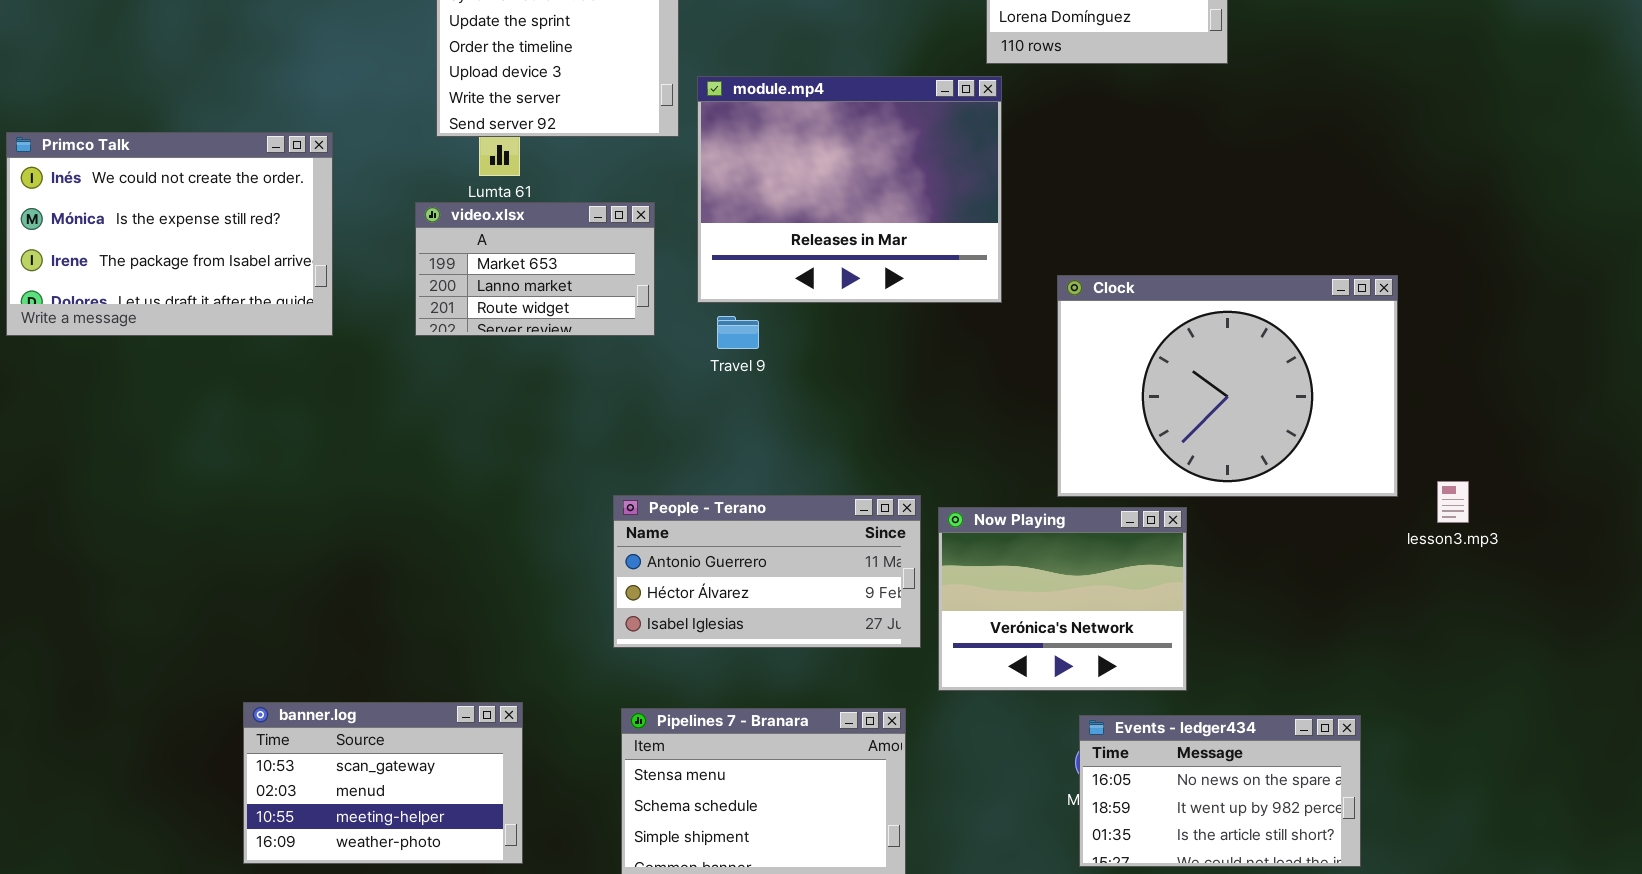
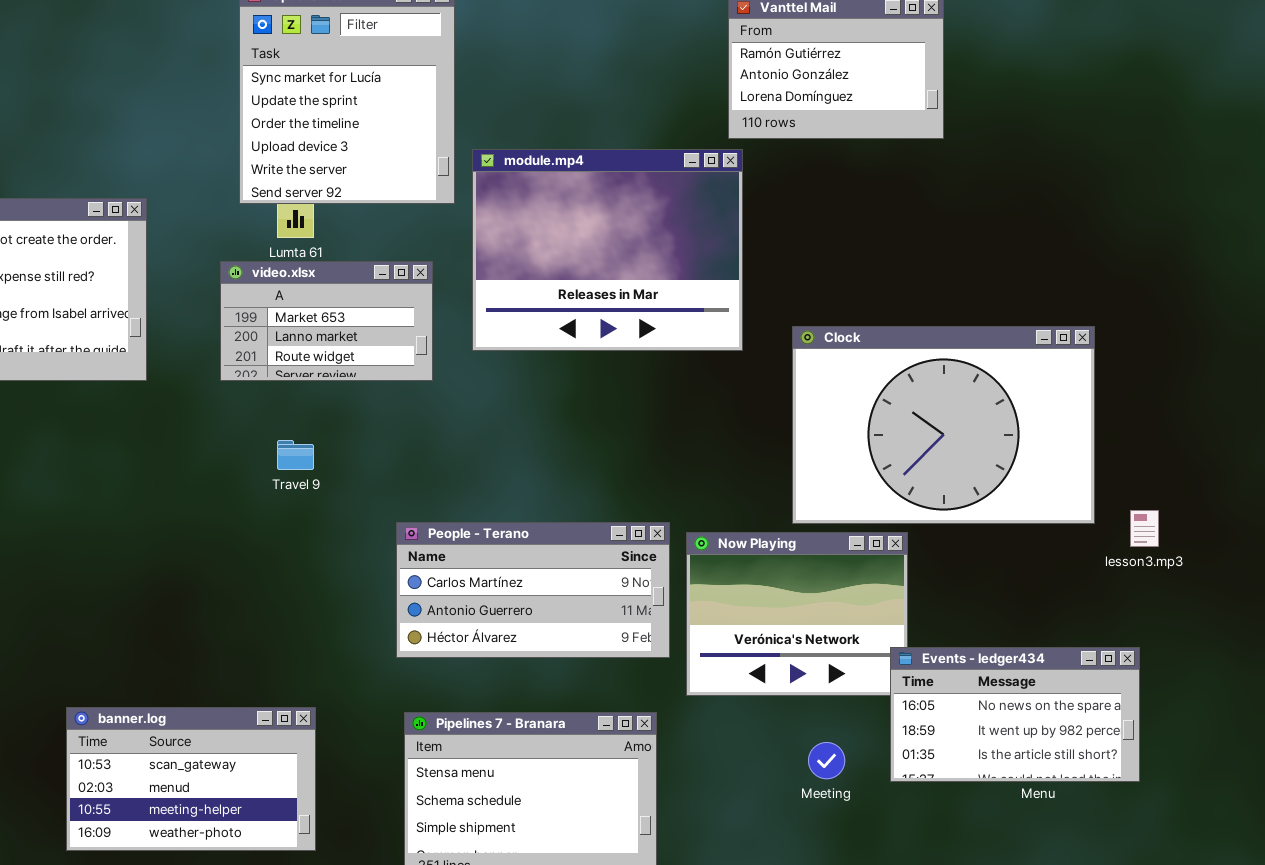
Travel 9: [717,316,759,349] -> [277,440,314,470], moved
People - Terano: [613,495,921,648] -> [396,522,670,658], scrolled up 1 row
Events - ledger434: [1079,715,1361,867] -> [890,647,1140,782], moved

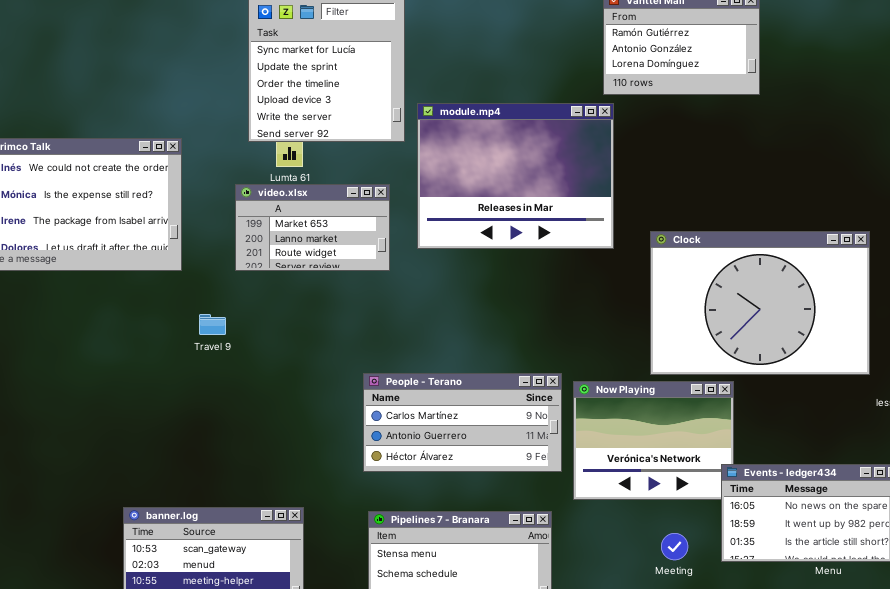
Travel 9: [277,440,314,470] -> [199,314,226,335], moved

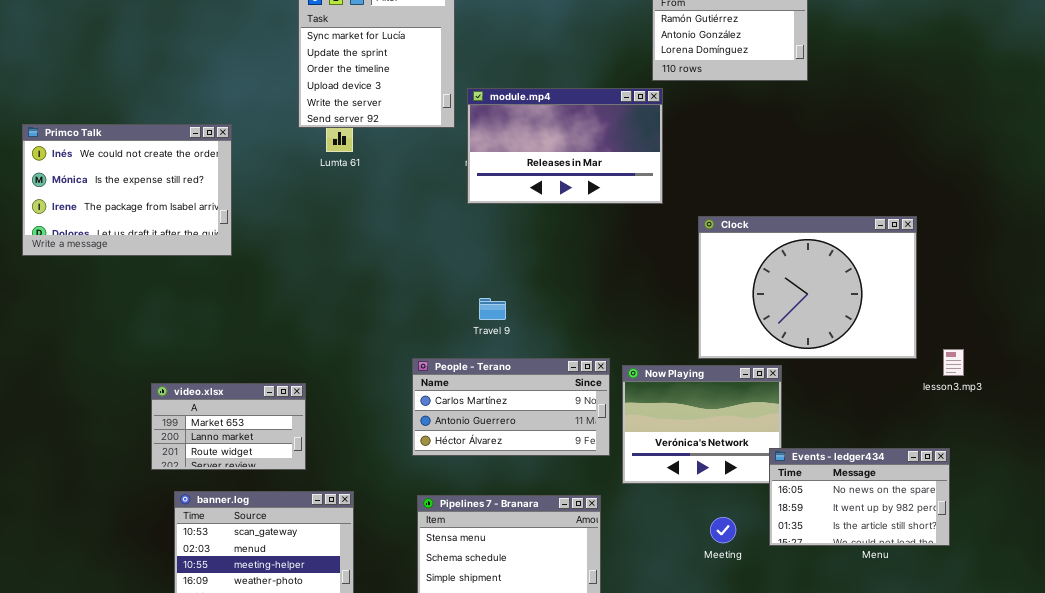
module.mp4: [417,103,614,249] -> [467,88,663,204], resized
video.xlsx: [235,184,390,271] -> [151,383,306,470], moved
Travel 9: [199,314,226,335] -> [479,298,506,320], moved

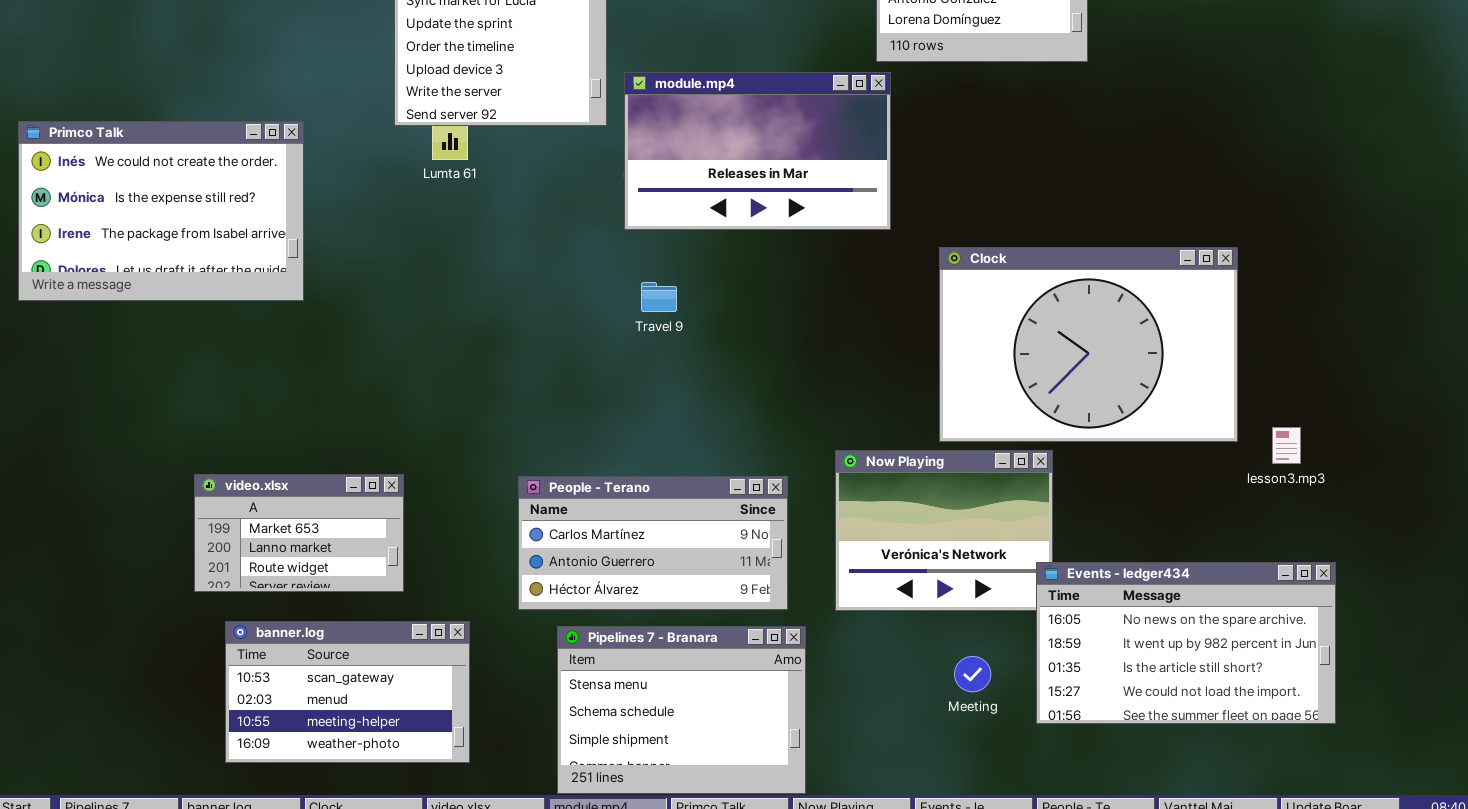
Travel 9: [479,298,506,320] -> [641,282,677,312], moved
People - Terano: [412,358,610,456] -> [518,476,788,610], moved
Events - ledger434: [769,448,950,546] -> [1036,562,1336,724], resized

